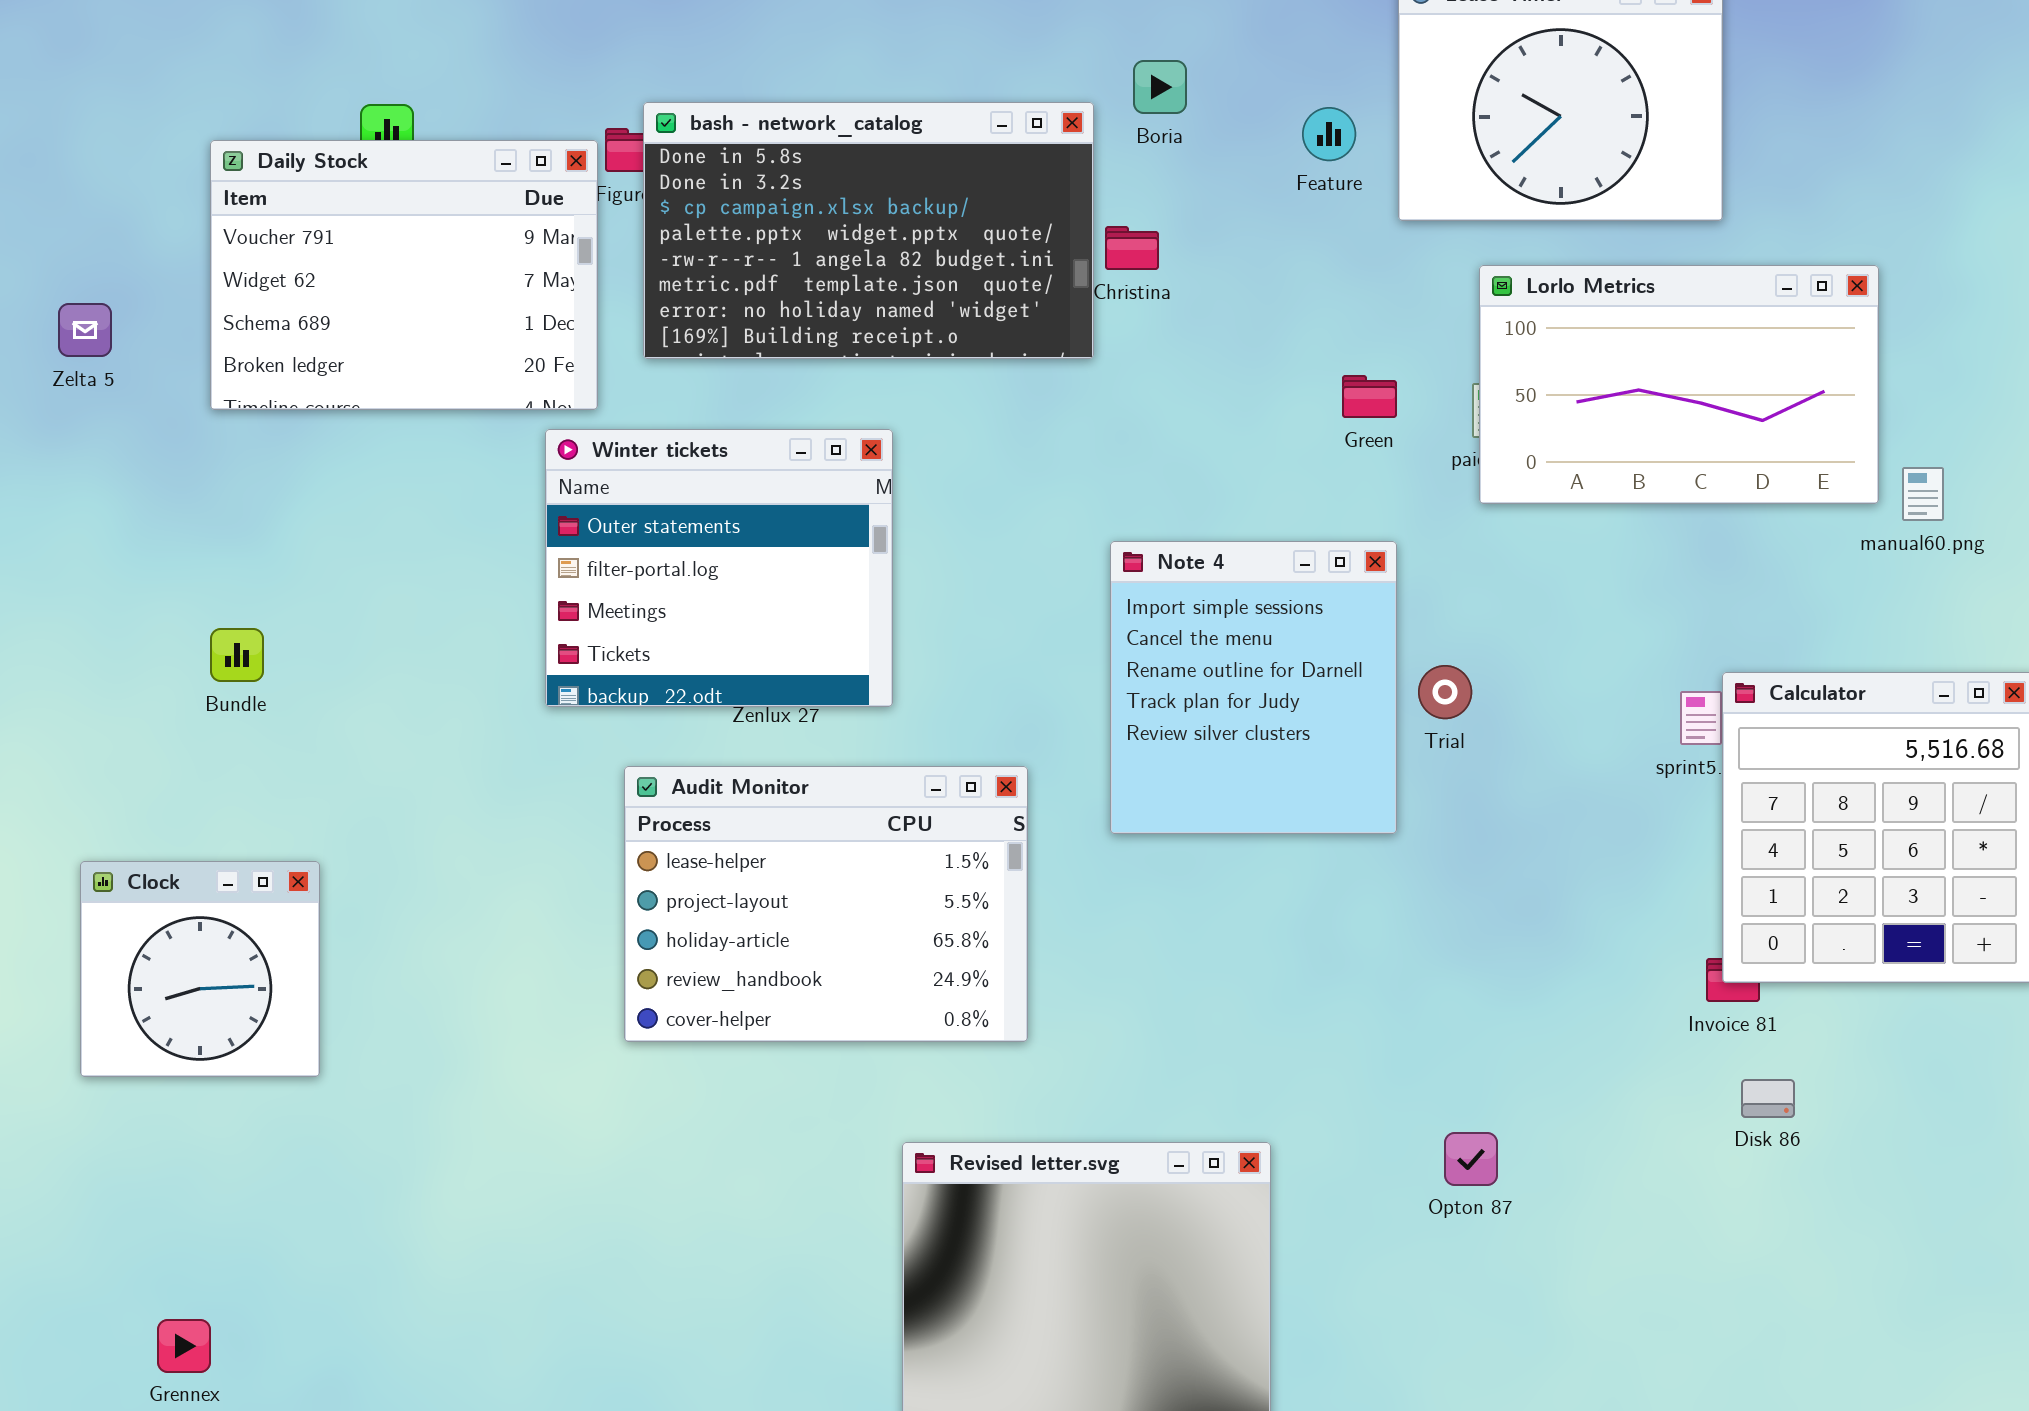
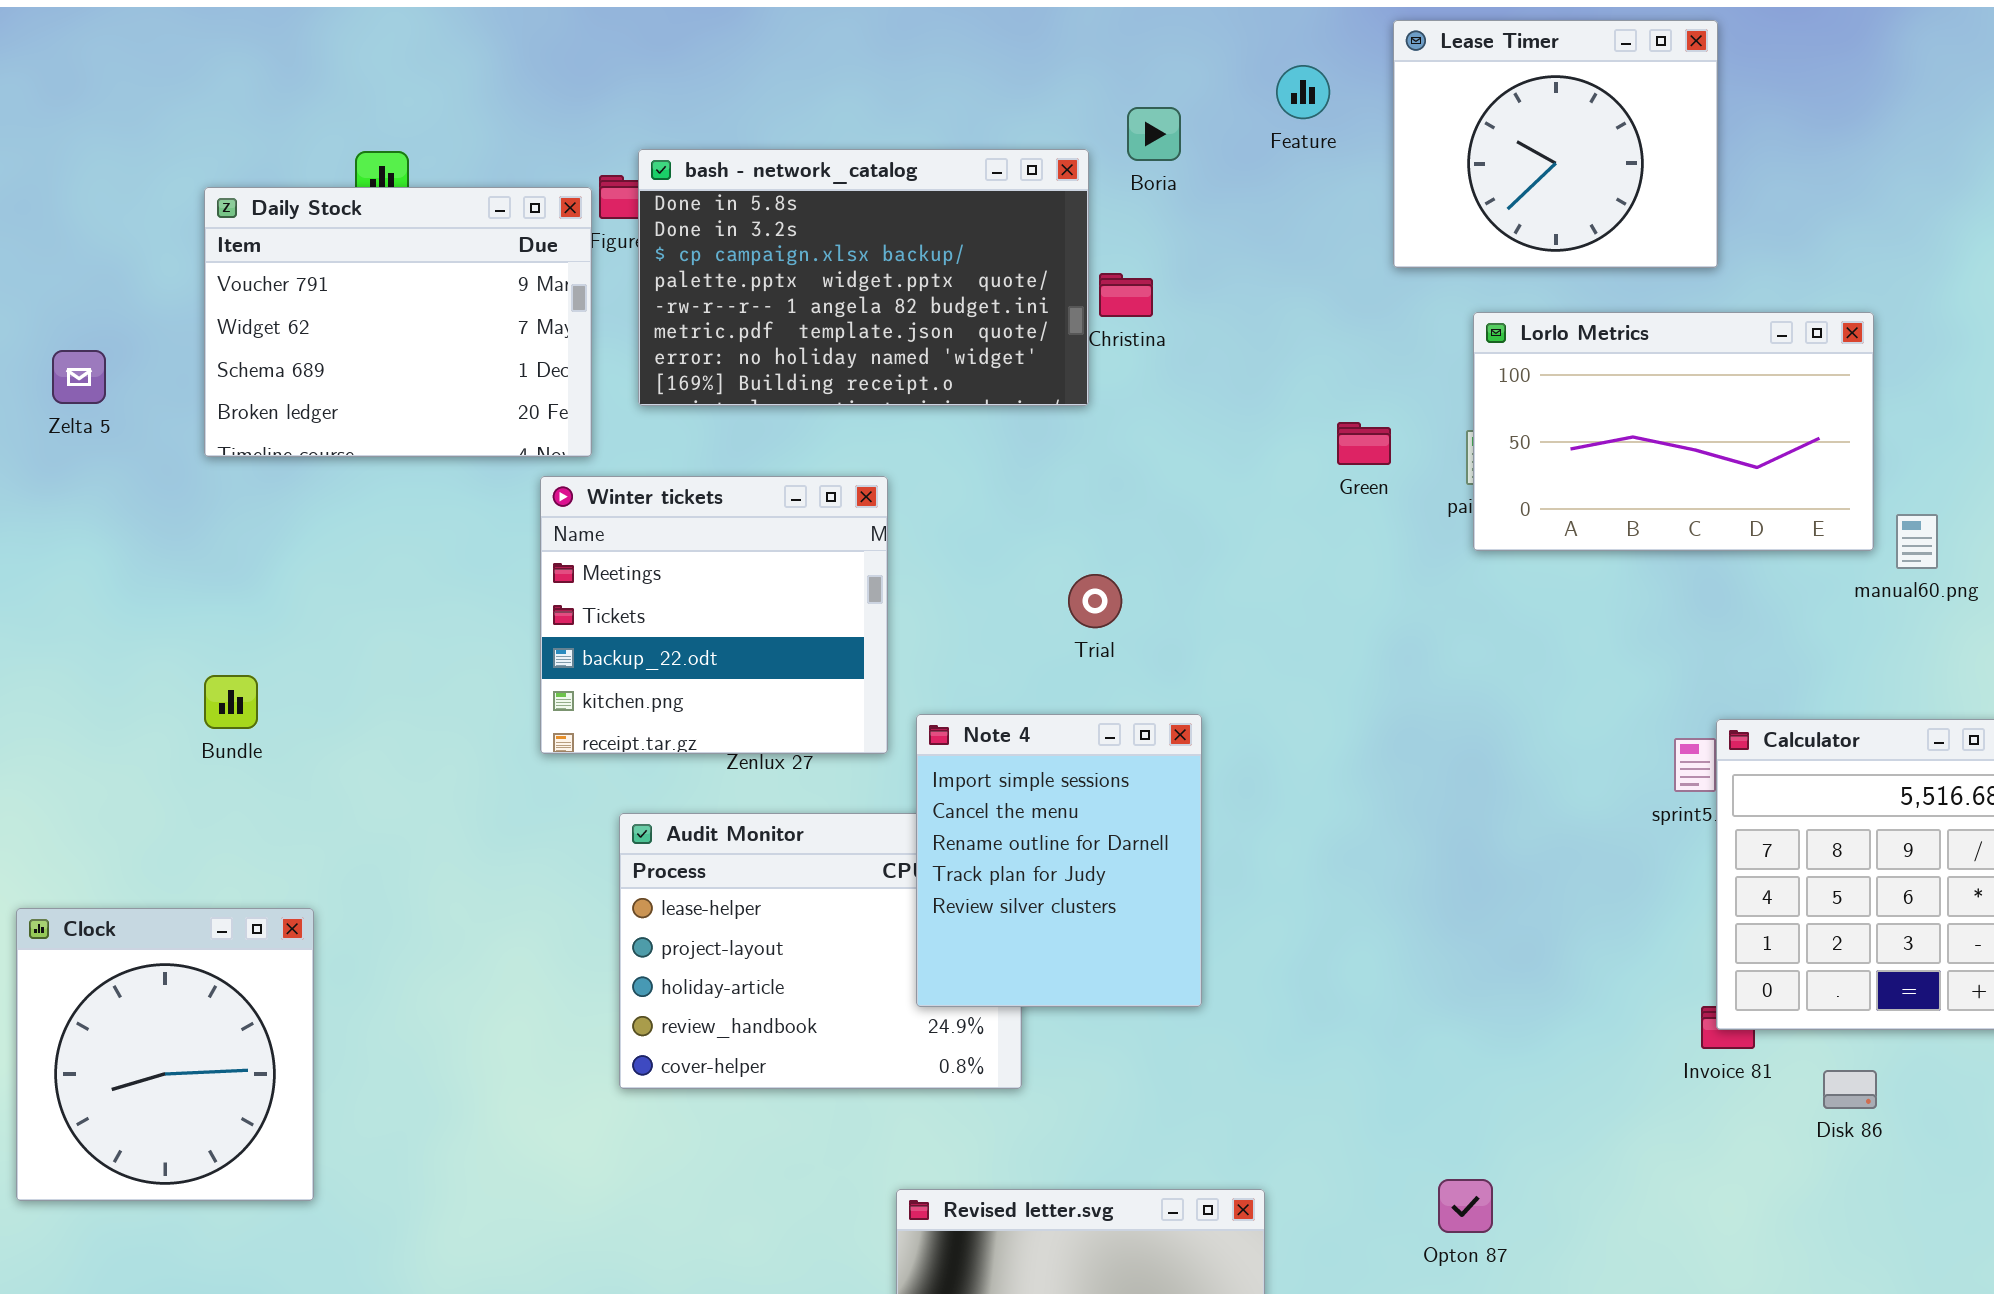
Feature: [1302,107,1356,161] -> [1276,65,1330,119], moved
Winter tickets: [545,429,893,707] -> [540,476,888,754], scrolled down 2 rows
Note 4: [1110,541,1397,834] -> [916,714,1202,1007], moved
Trial: [1418,665,1472,719] -> [1068,574,1122,628], moved
Clock: [80,861,320,1077] -> [16,908,314,1201], resized
Disk 86: [1741,1079,1795,1118] -> [1823,1070,1877,1109], moved

